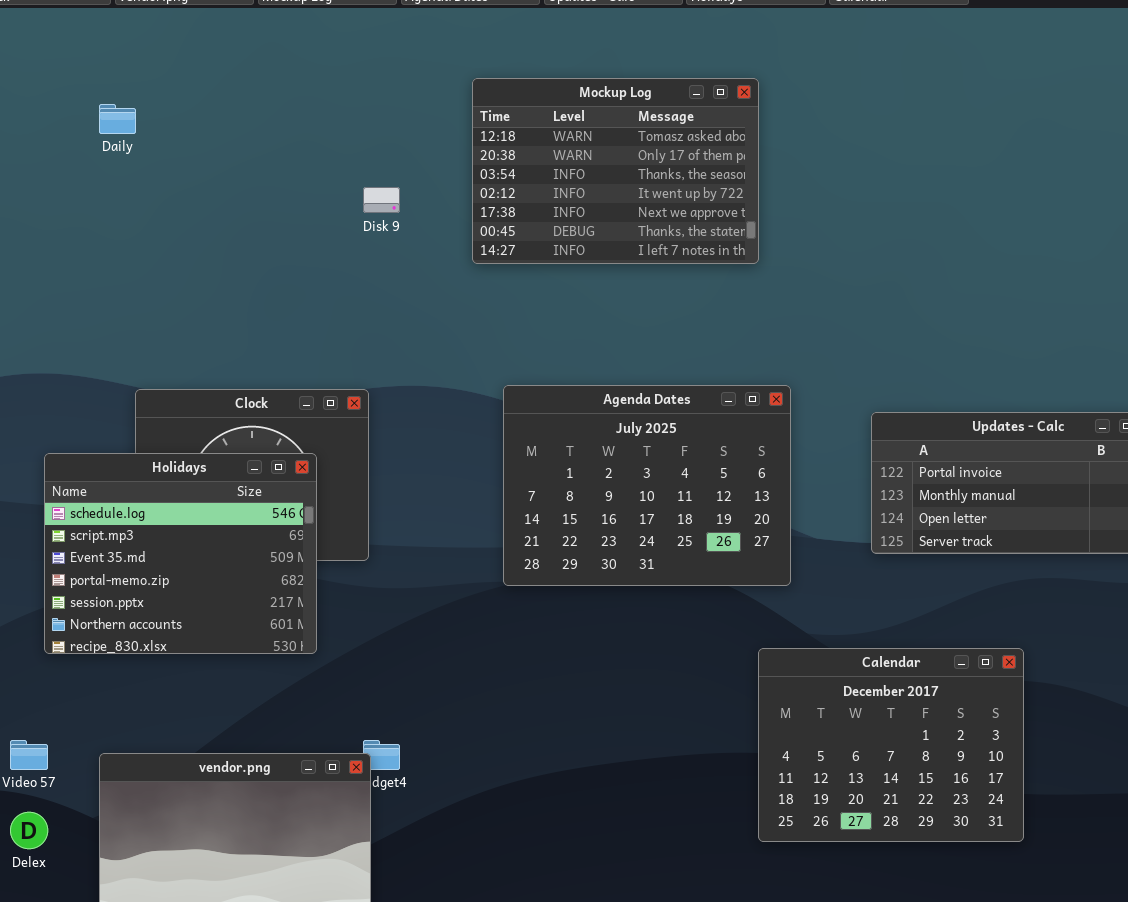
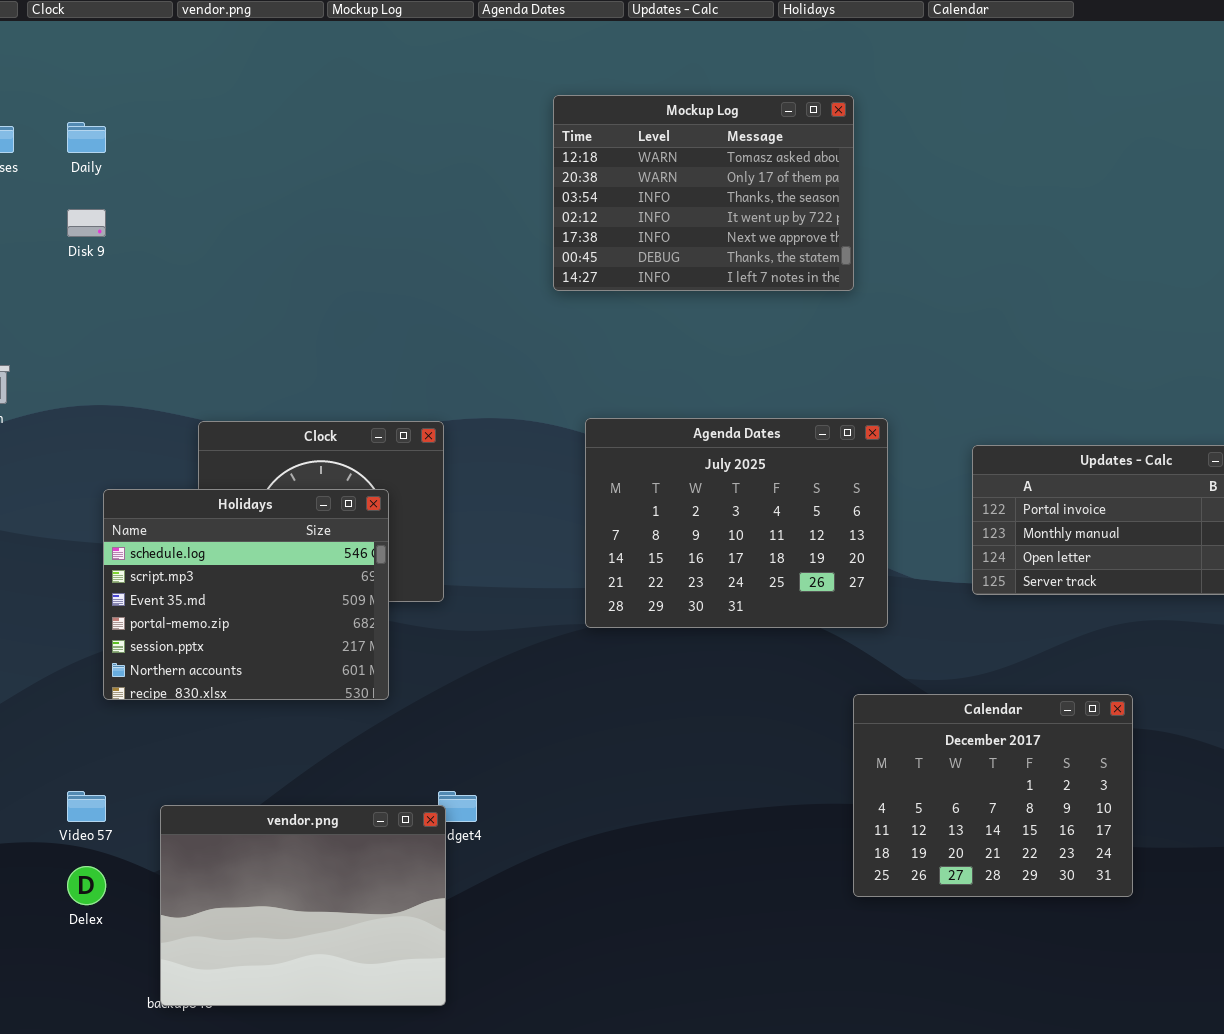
Daily: [99,104,136,134] -> [67,122,106,153], moved
Disk 9: [363,187,400,213] -> [67,209,106,237], moved

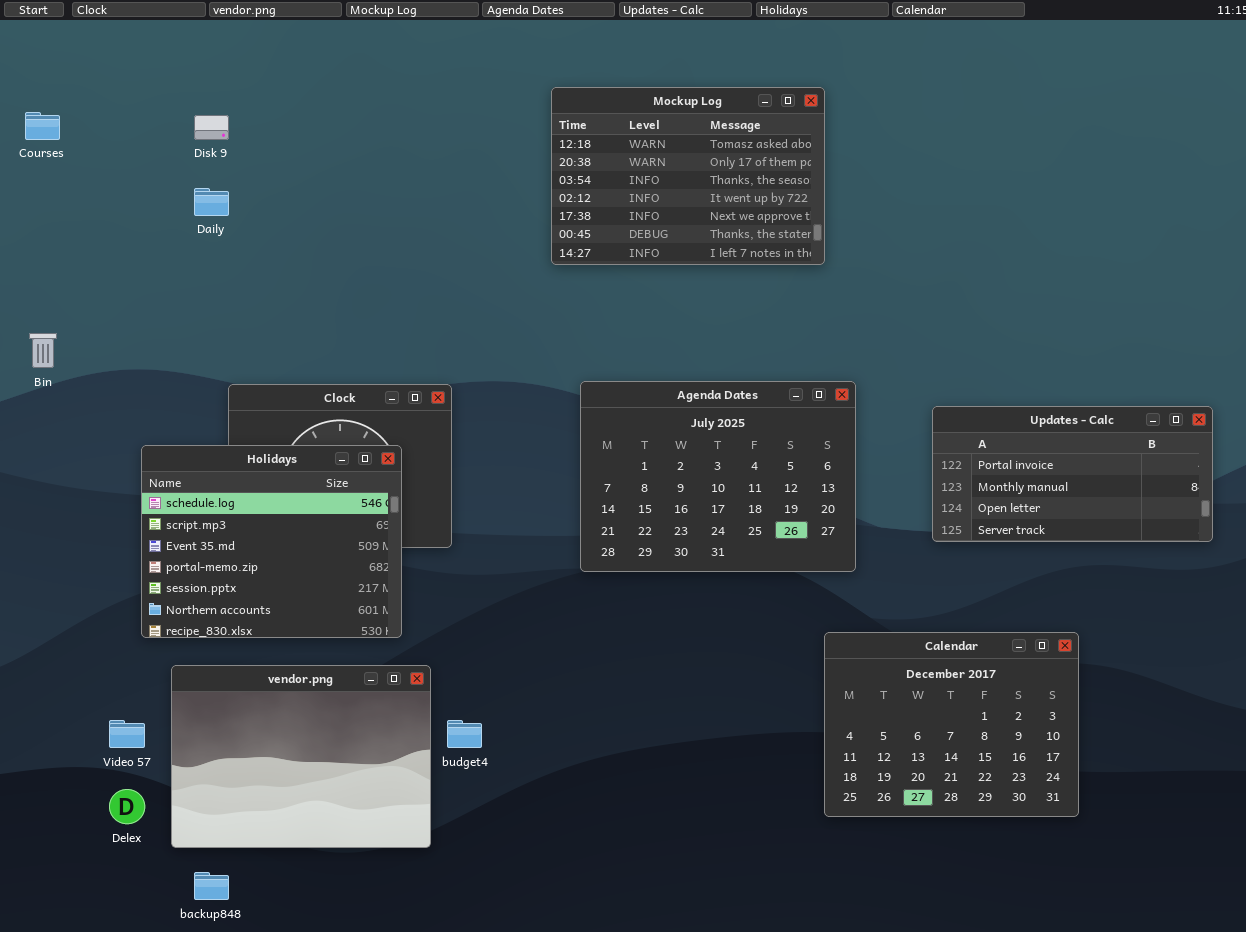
Daily: [67,122,106,153] -> [194,188,229,216], moved
Disk 9: [67,209,106,237] -> [194,115,229,140], moved
vendor.png: [160,805,446,1006] -> [171,665,431,848], moved

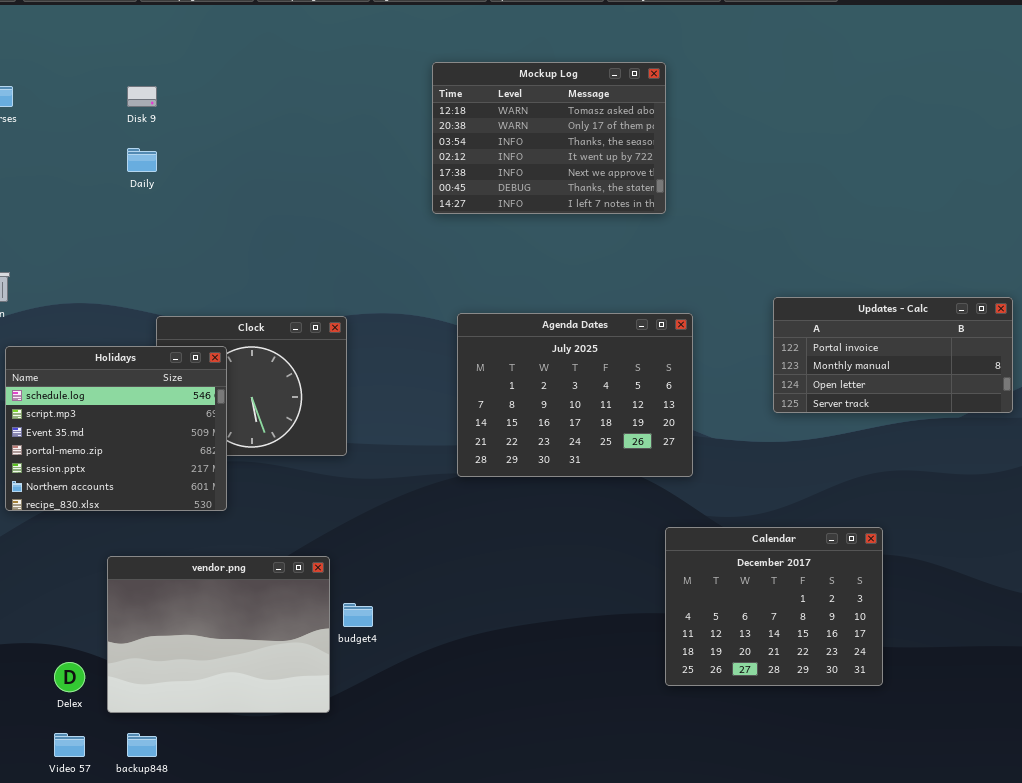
Updates - Calc: [932,406,1213,542] -> [773,297,1013,413], moved
Holidays: [141,445,402,638] -> [5,346,227,511], moved
Video 57: [109,720,145,748] -> [54,733,85,757], moved

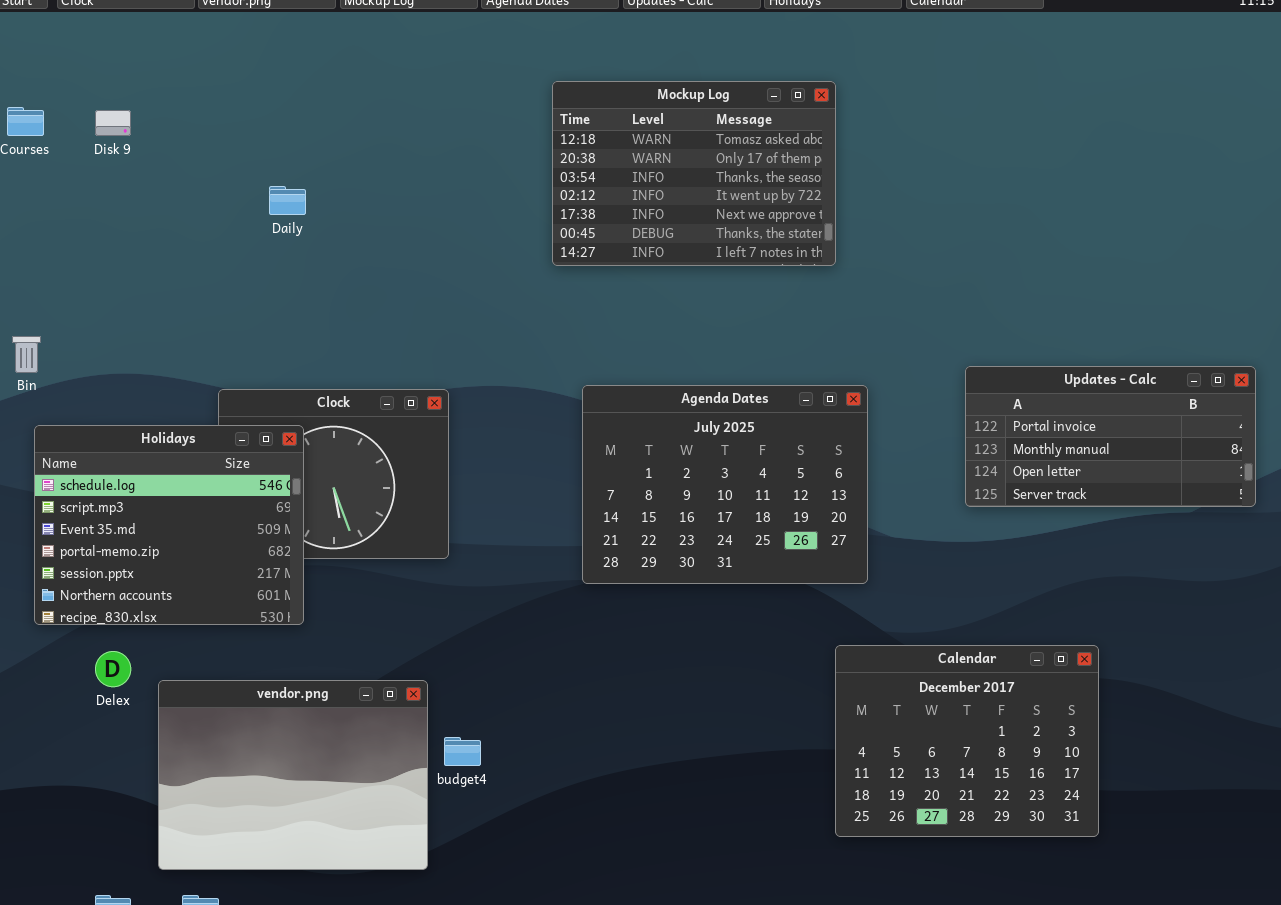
Disk 9: [127,86,157,107] -> [95,110,131,136], moved
Daily: [127,148,157,172] -> [269,186,306,215], moved
Delex: [54,662,85,692] -> [95,651,131,687], moved

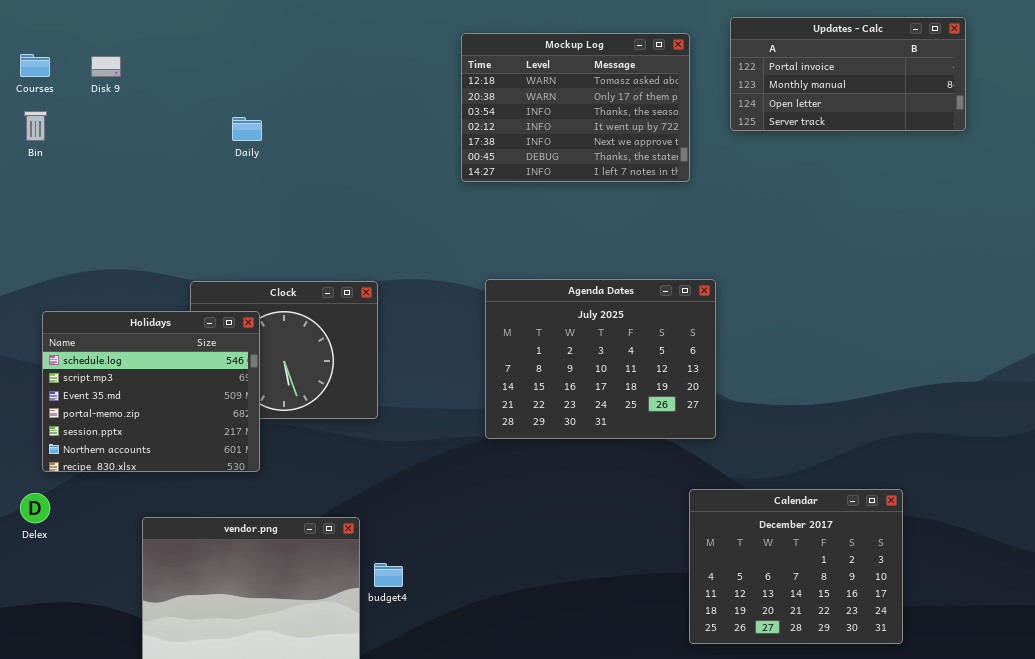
Bin: [12,336,41,373] -> [24,111,47,141], moved
Updates - Calc: [965,366,1256,507] -> [730,17,966,131], moved
Delex: [95,651,131,687] -> [20,493,50,523], moved

